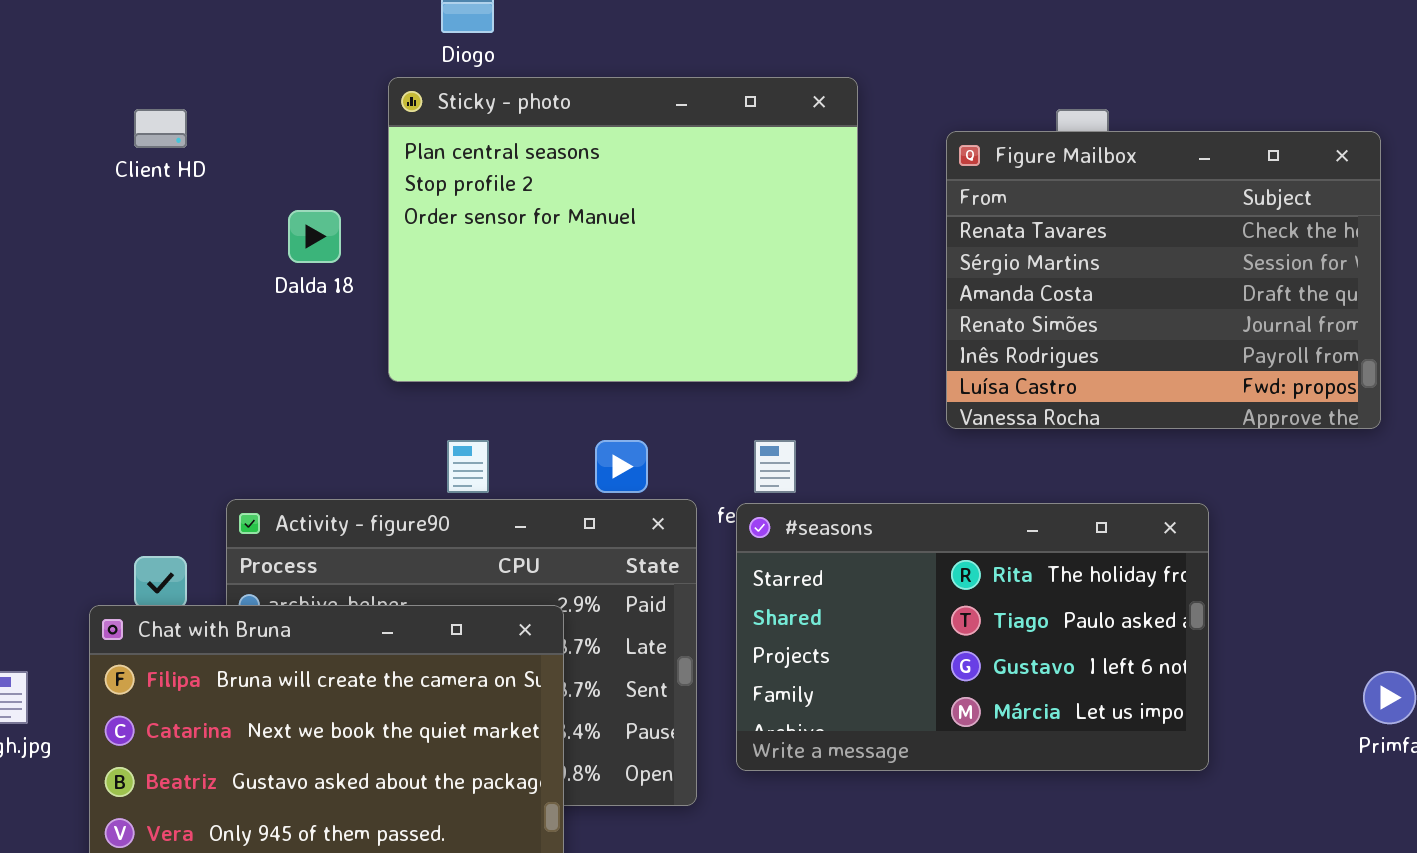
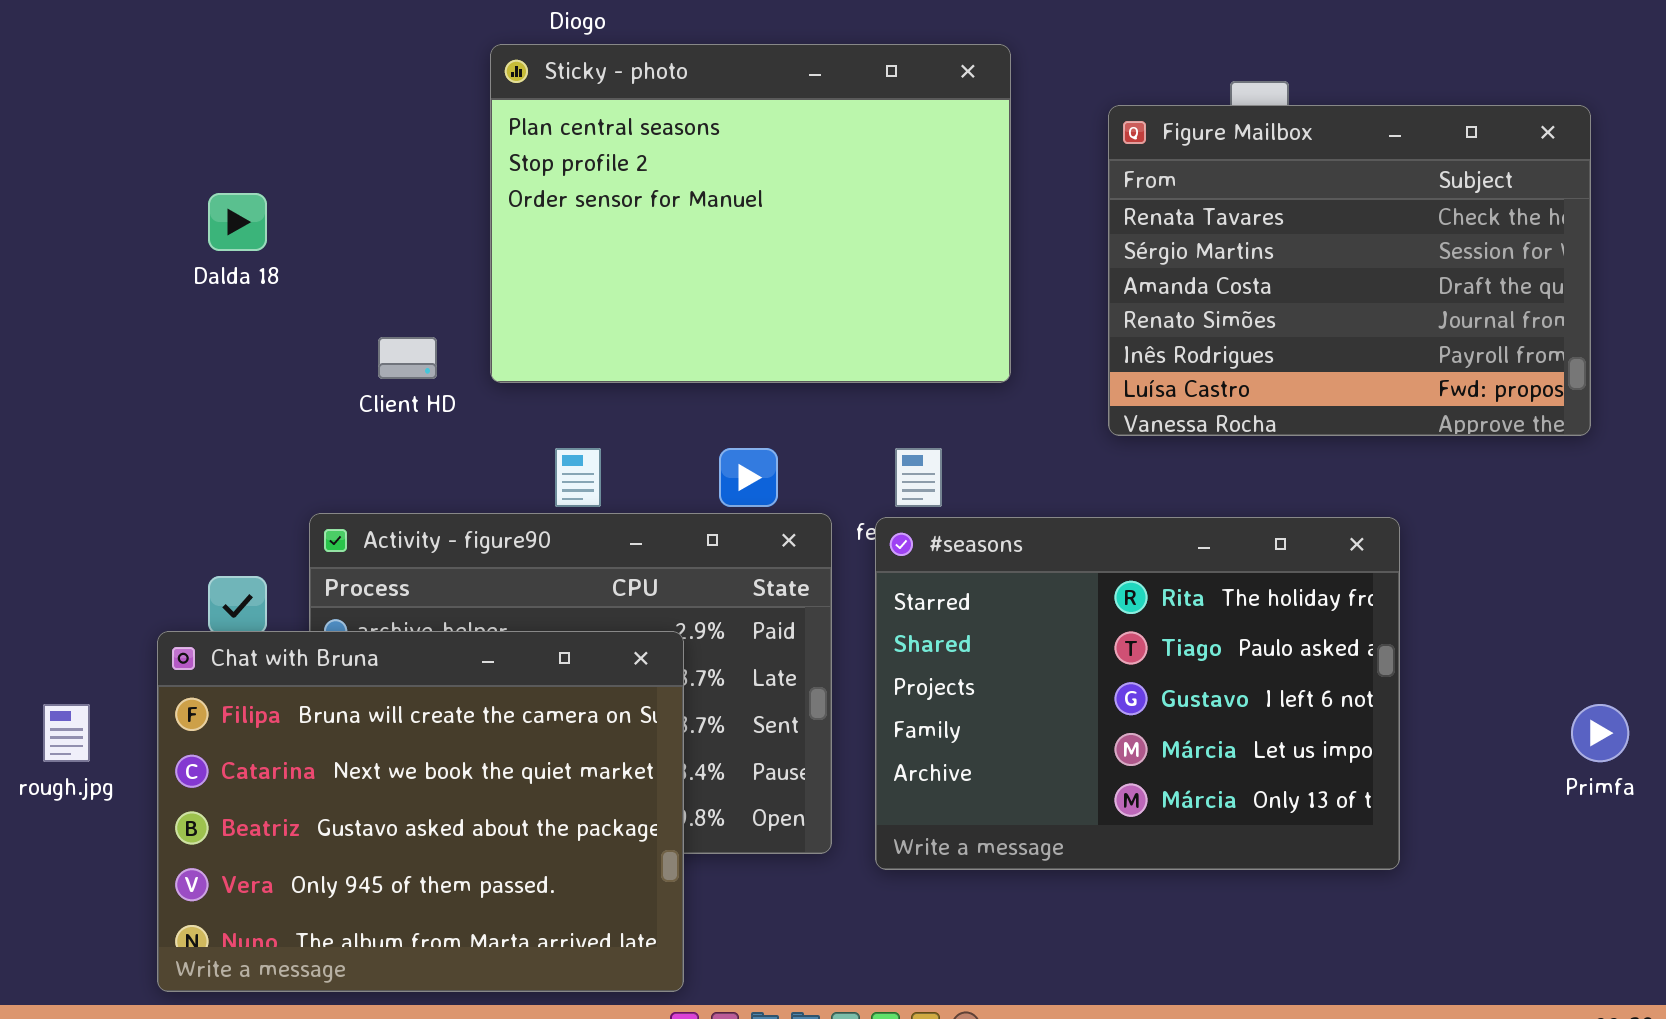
Client HD: [134,109,187,148] -> [378,337,437,379], moved
Dalda 18: [288,210,341,263] -> [208,193,267,251], moved
#seasons: [736,503,1209,771] -> [875,517,1400,870], resized

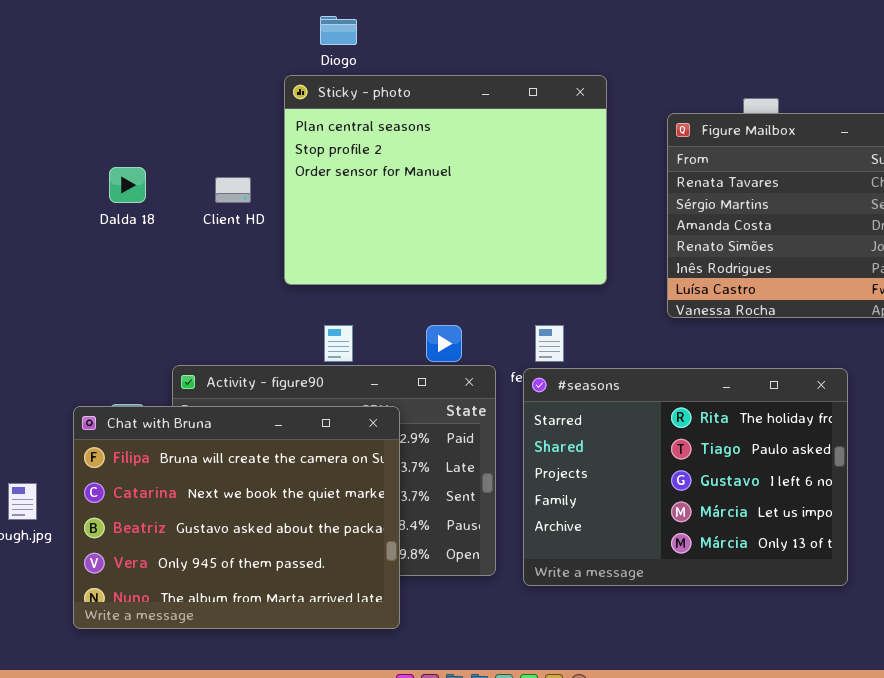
Client HD: [378,337,437,379] -> [215,177,251,203], moved
Chat with Bruna: [157,631,684,992] -> [73,406,400,629], moved

